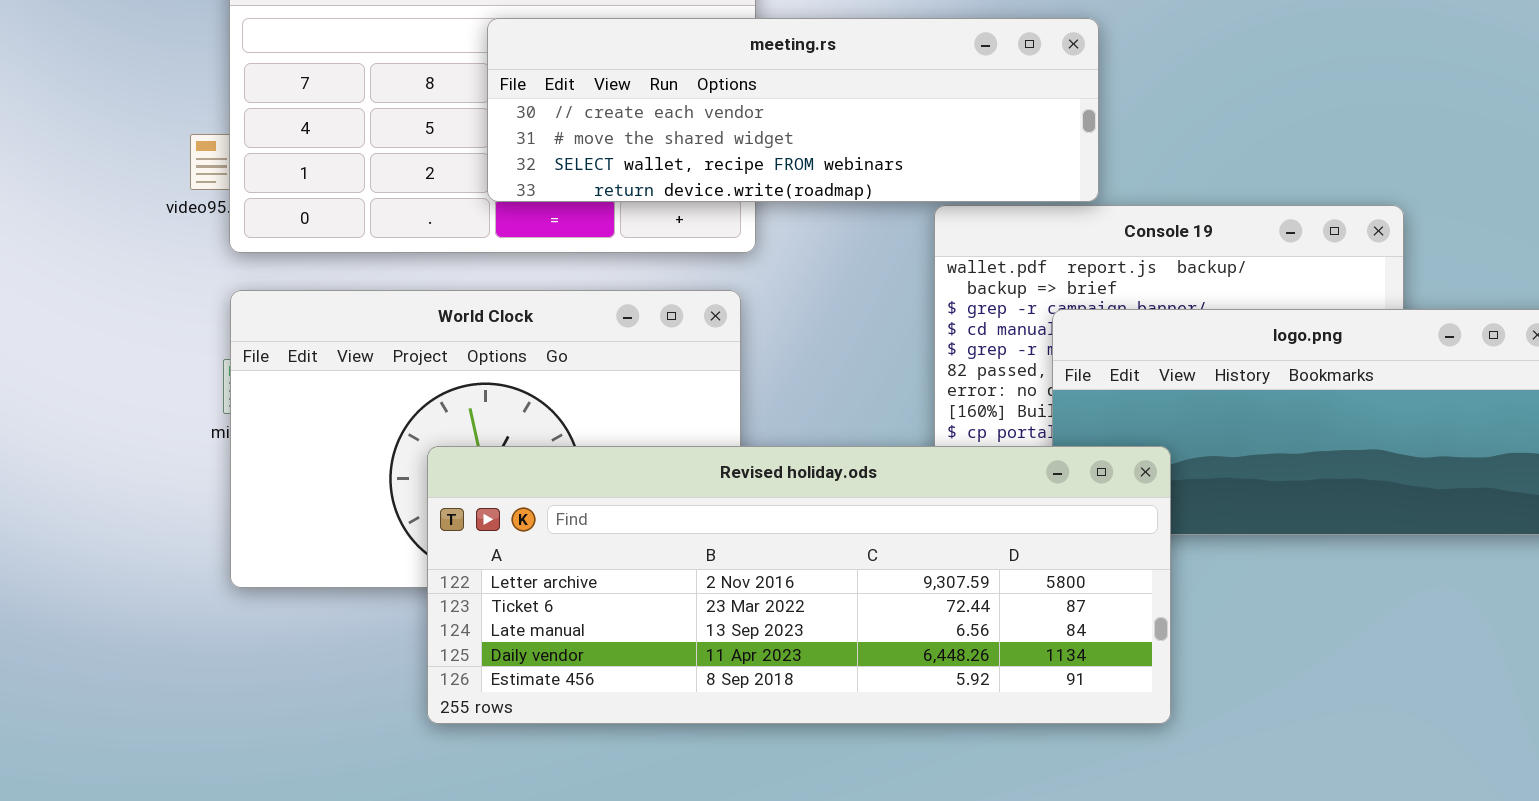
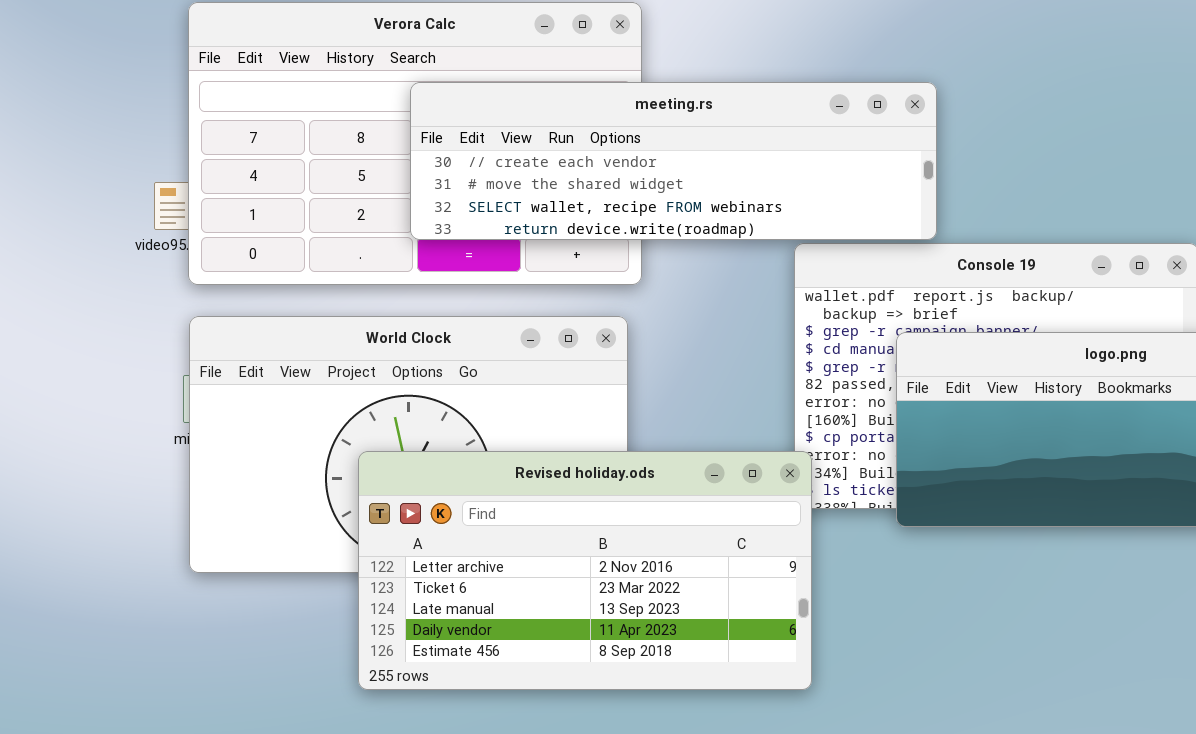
Revised holiday.ods: [427,446,1171,724] -> [358,451,812,690], resized

